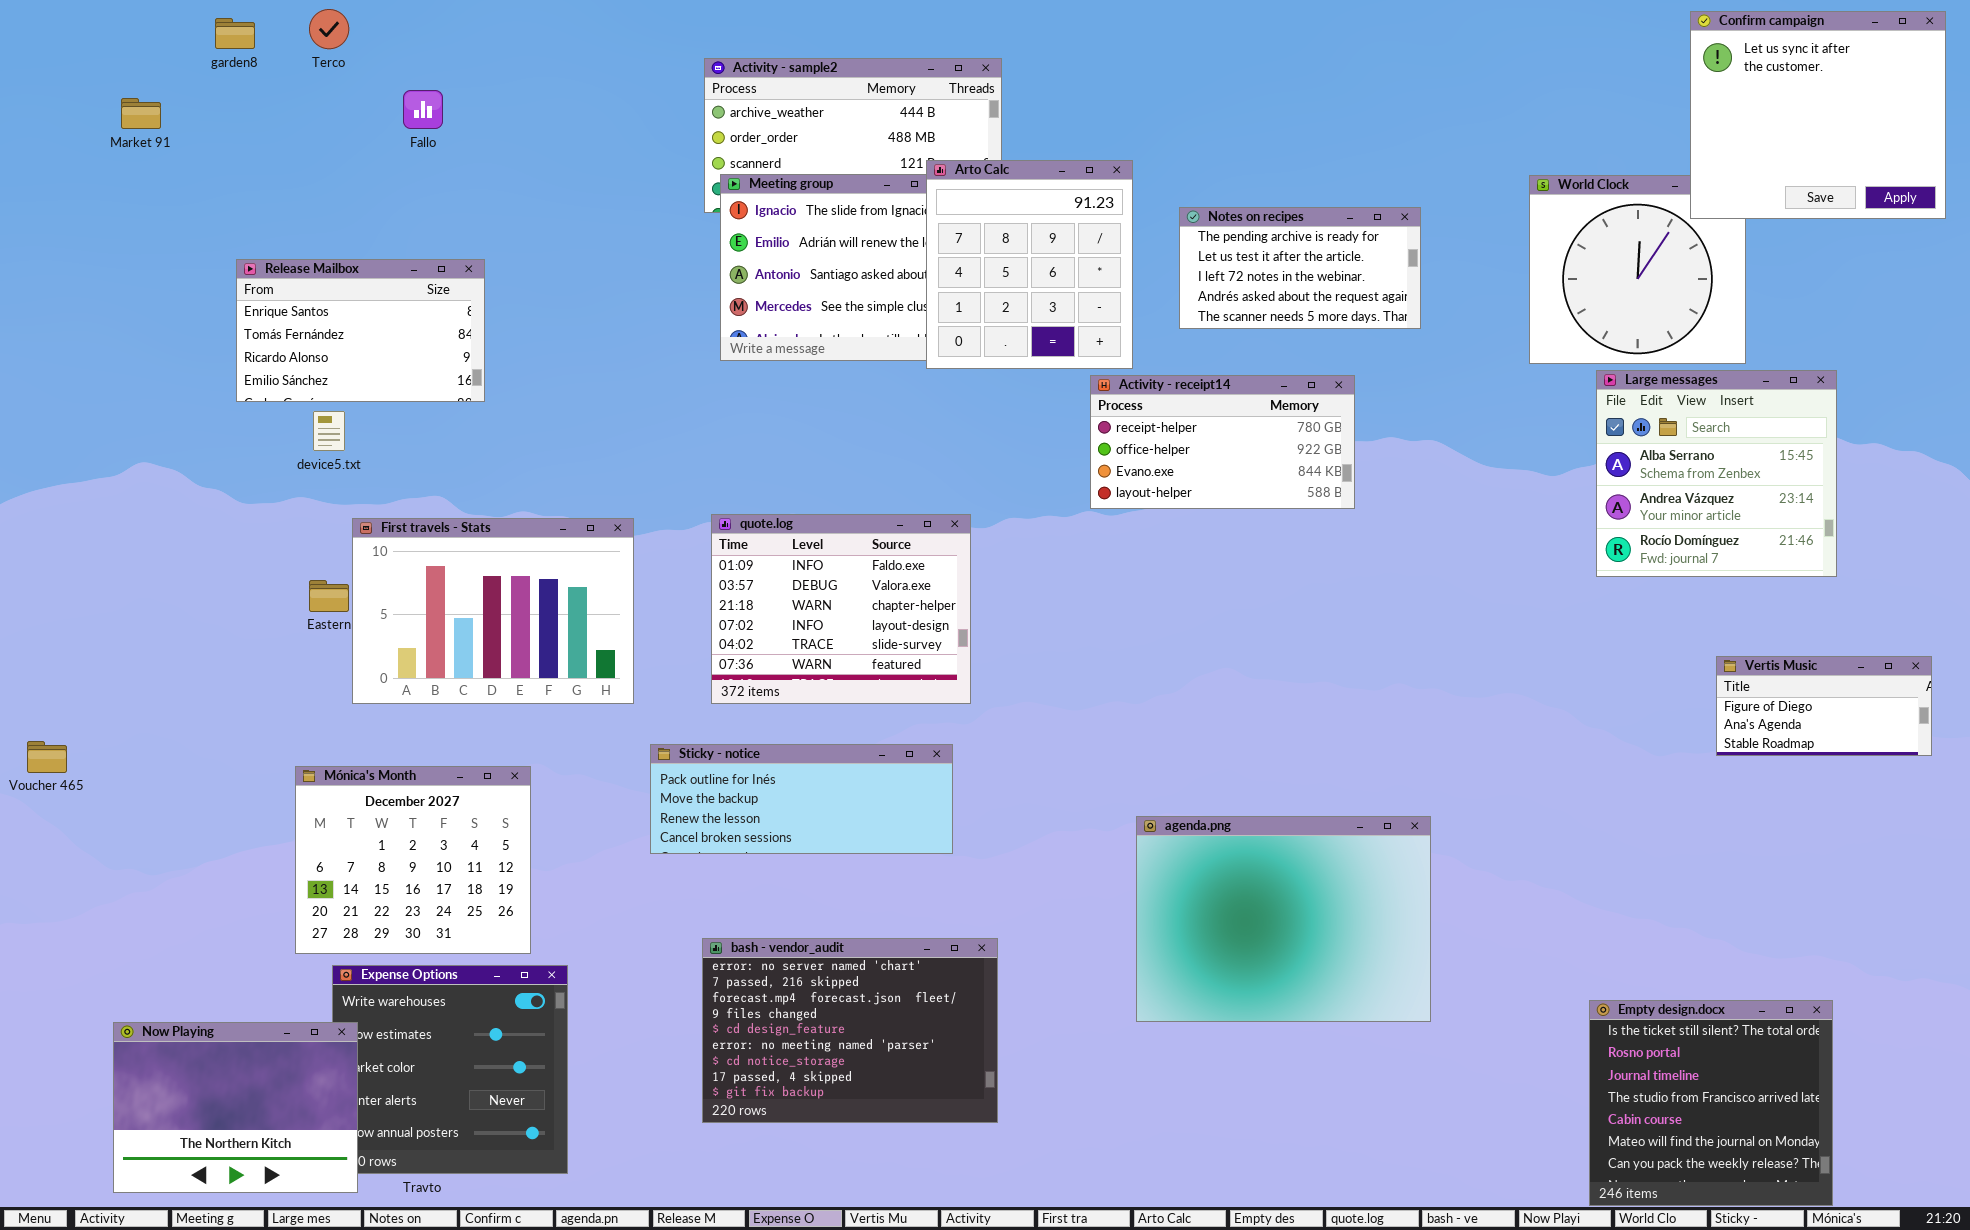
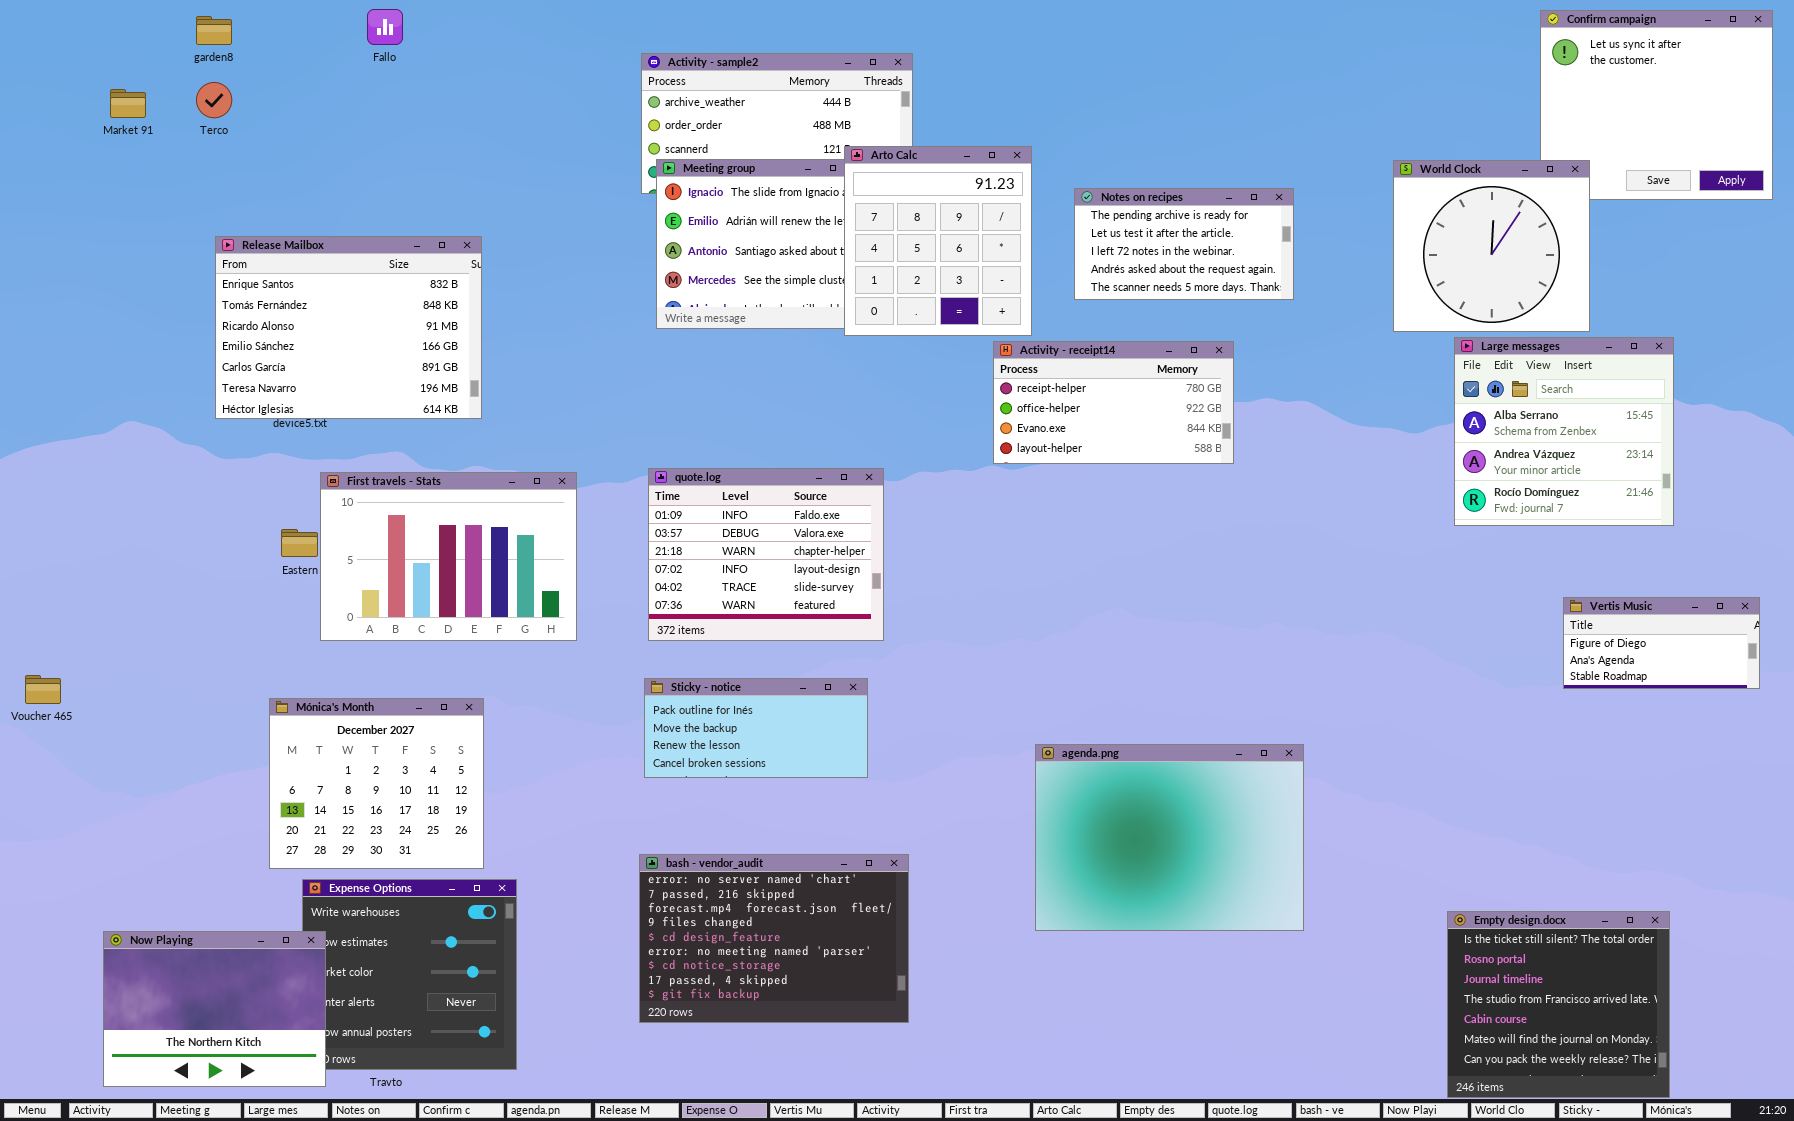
Terco: [309,9,349,49] -> [196,82,232,118], moved
Fallo: [403,90,443,129] -> [367,9,403,45], moved
World Clock: [1529,175,1746,364] -> [1393,160,1590,332], raised
Release Mailbox: [236,259,485,402] -> [215,236,482,419], resized
Sticky - notice: [650,744,953,854] -> [644,678,868,778], resized

